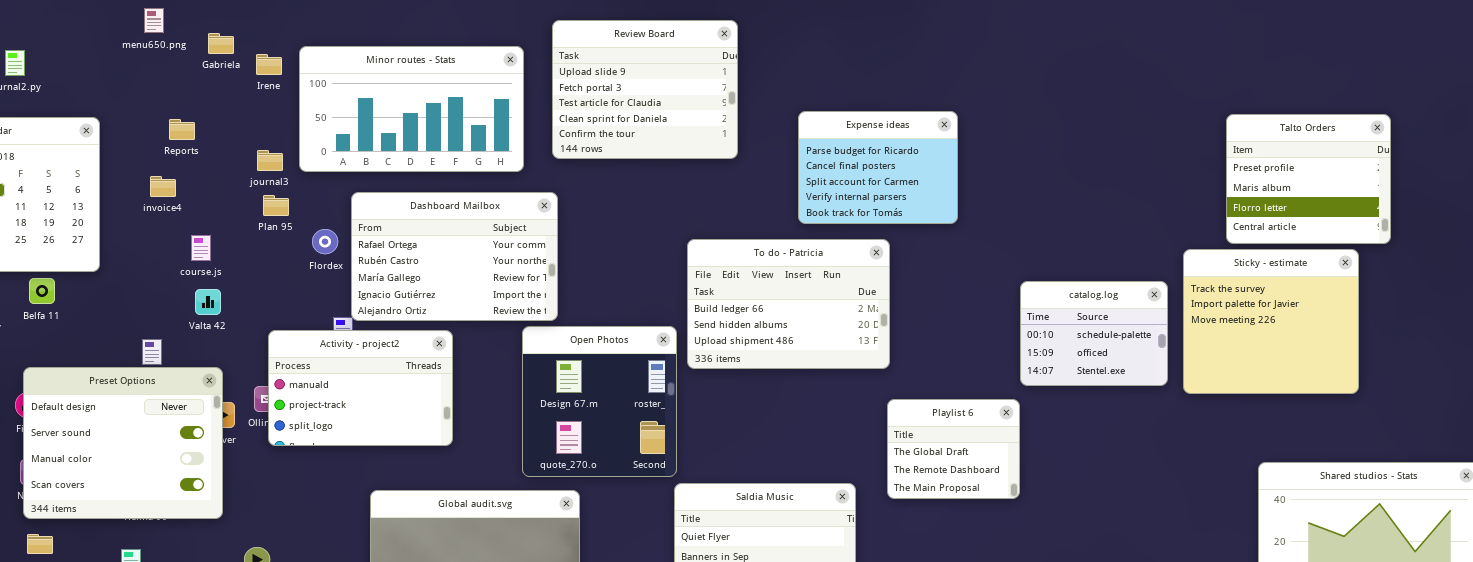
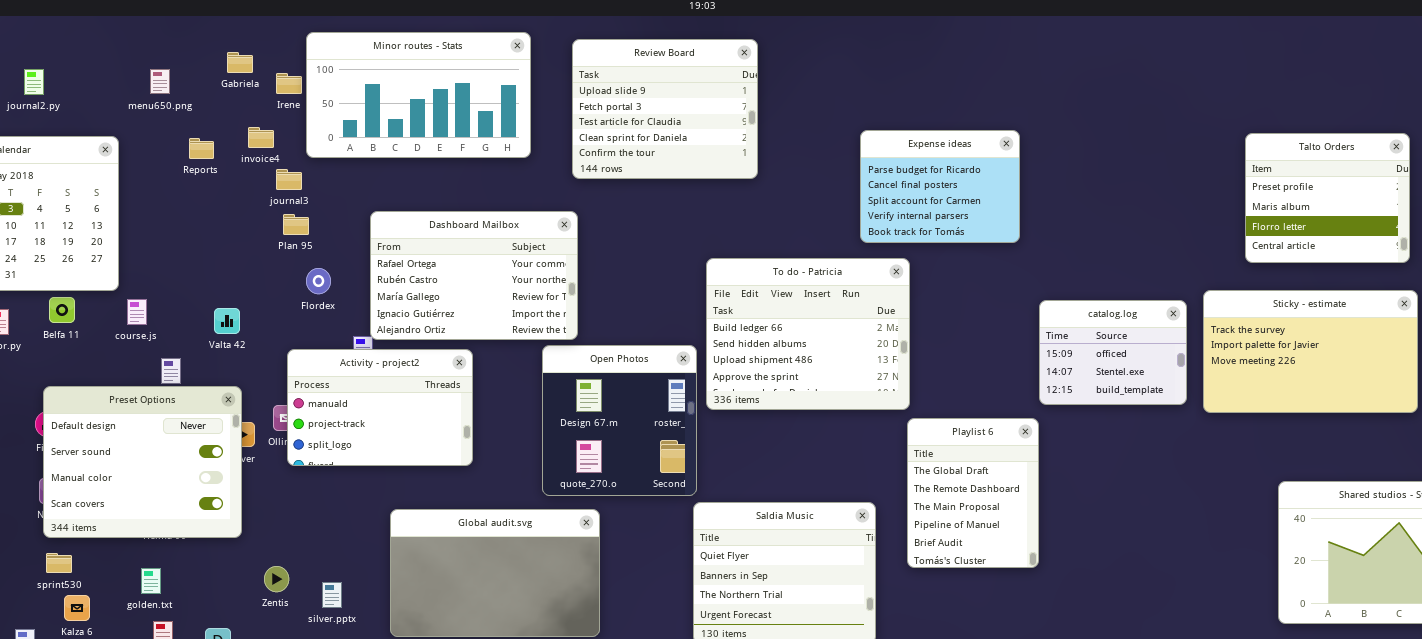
menu650.png: [144,8,164,33] -> [150,69,170,94], moved
Minor routes - Stats: [299,46,524,172] -> [306,32,531,158], moved
Expense ideas: [798,111,958,224] -> [860,130,1020,243], moved
invoice4: [150,176,176,197] -> [248,127,274,148], moved
Flordex: [312,229,338,254] -> [306,268,331,294], moved
course.js: [191,235,211,261] -> [127,299,147,325], moved
To do - Patricia: [687,239,890,369] -> [706,258,910,410], resized
Sticky - estimate: [1183,249,1359,394] -> [1203,290,1418,413], resized
catalog.log: [1020,281,1168,386] -> [1039,300,1187,405], scrolled down 1 row
Playlist 6: [887,399,1020,499] -> [907,418,1039,568], resized

